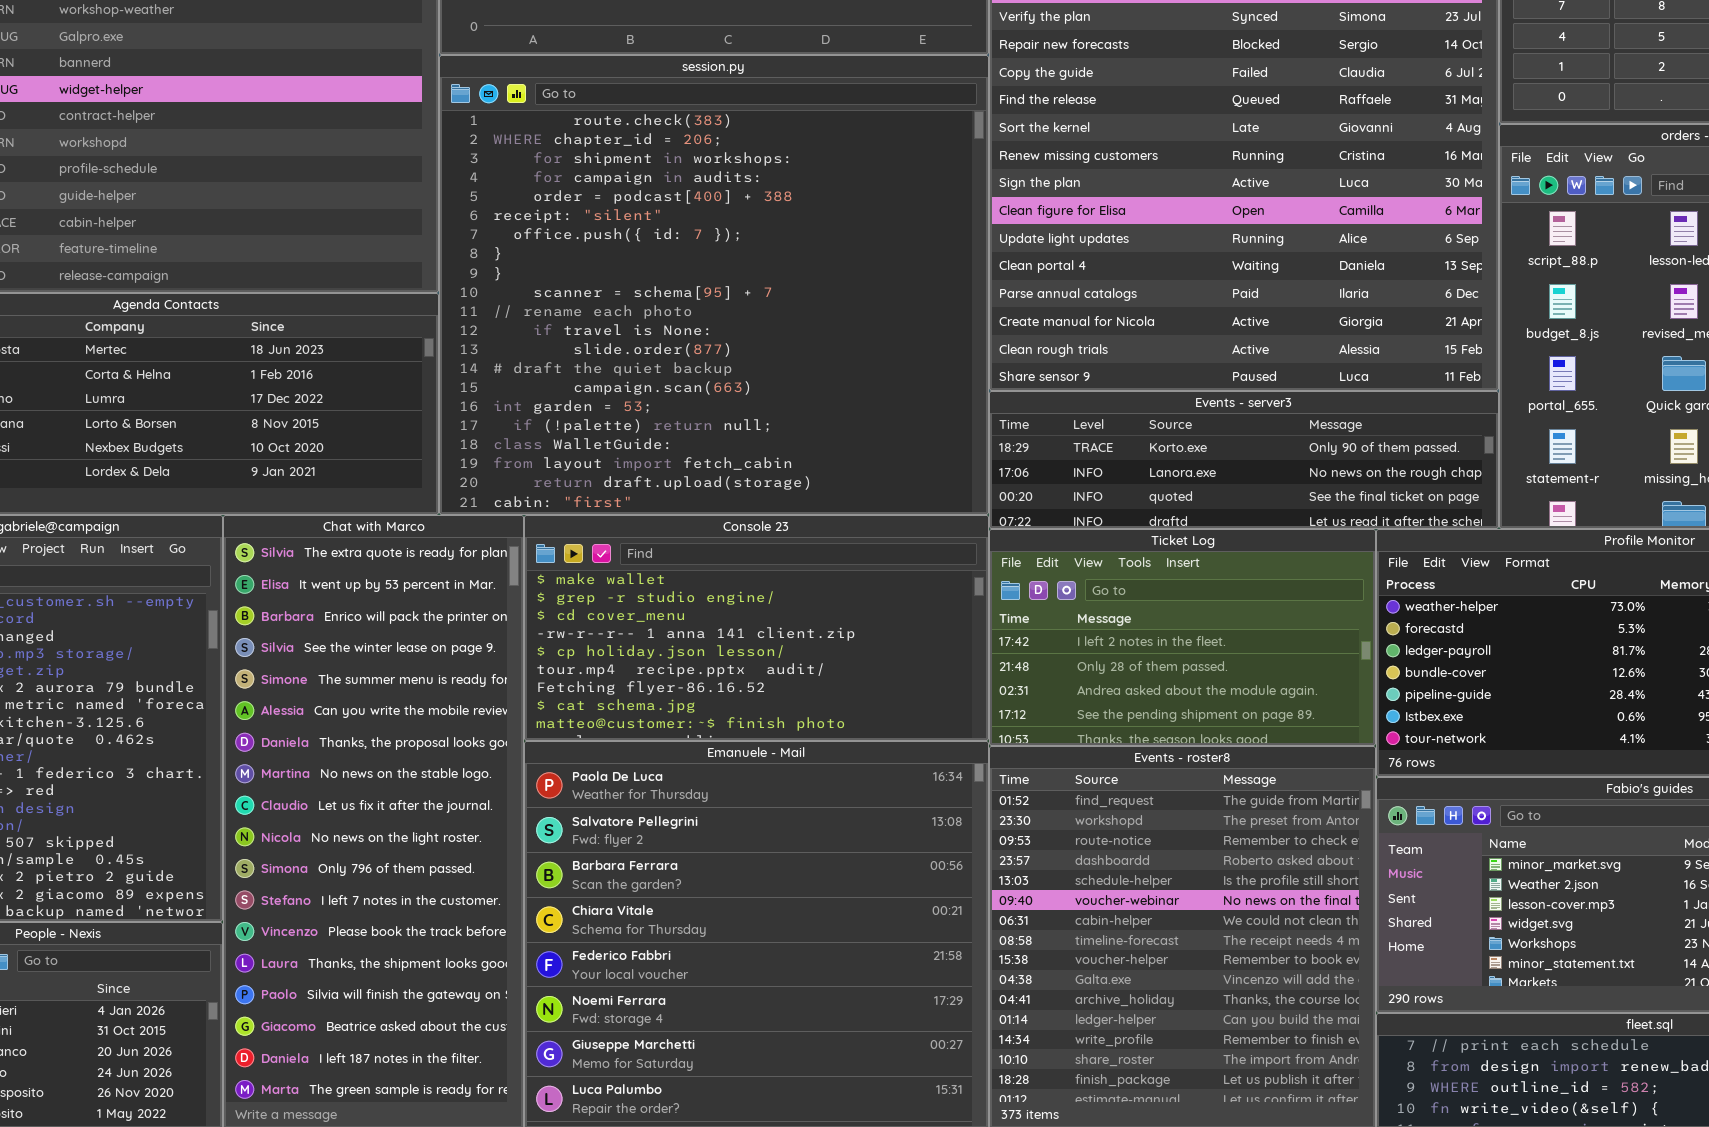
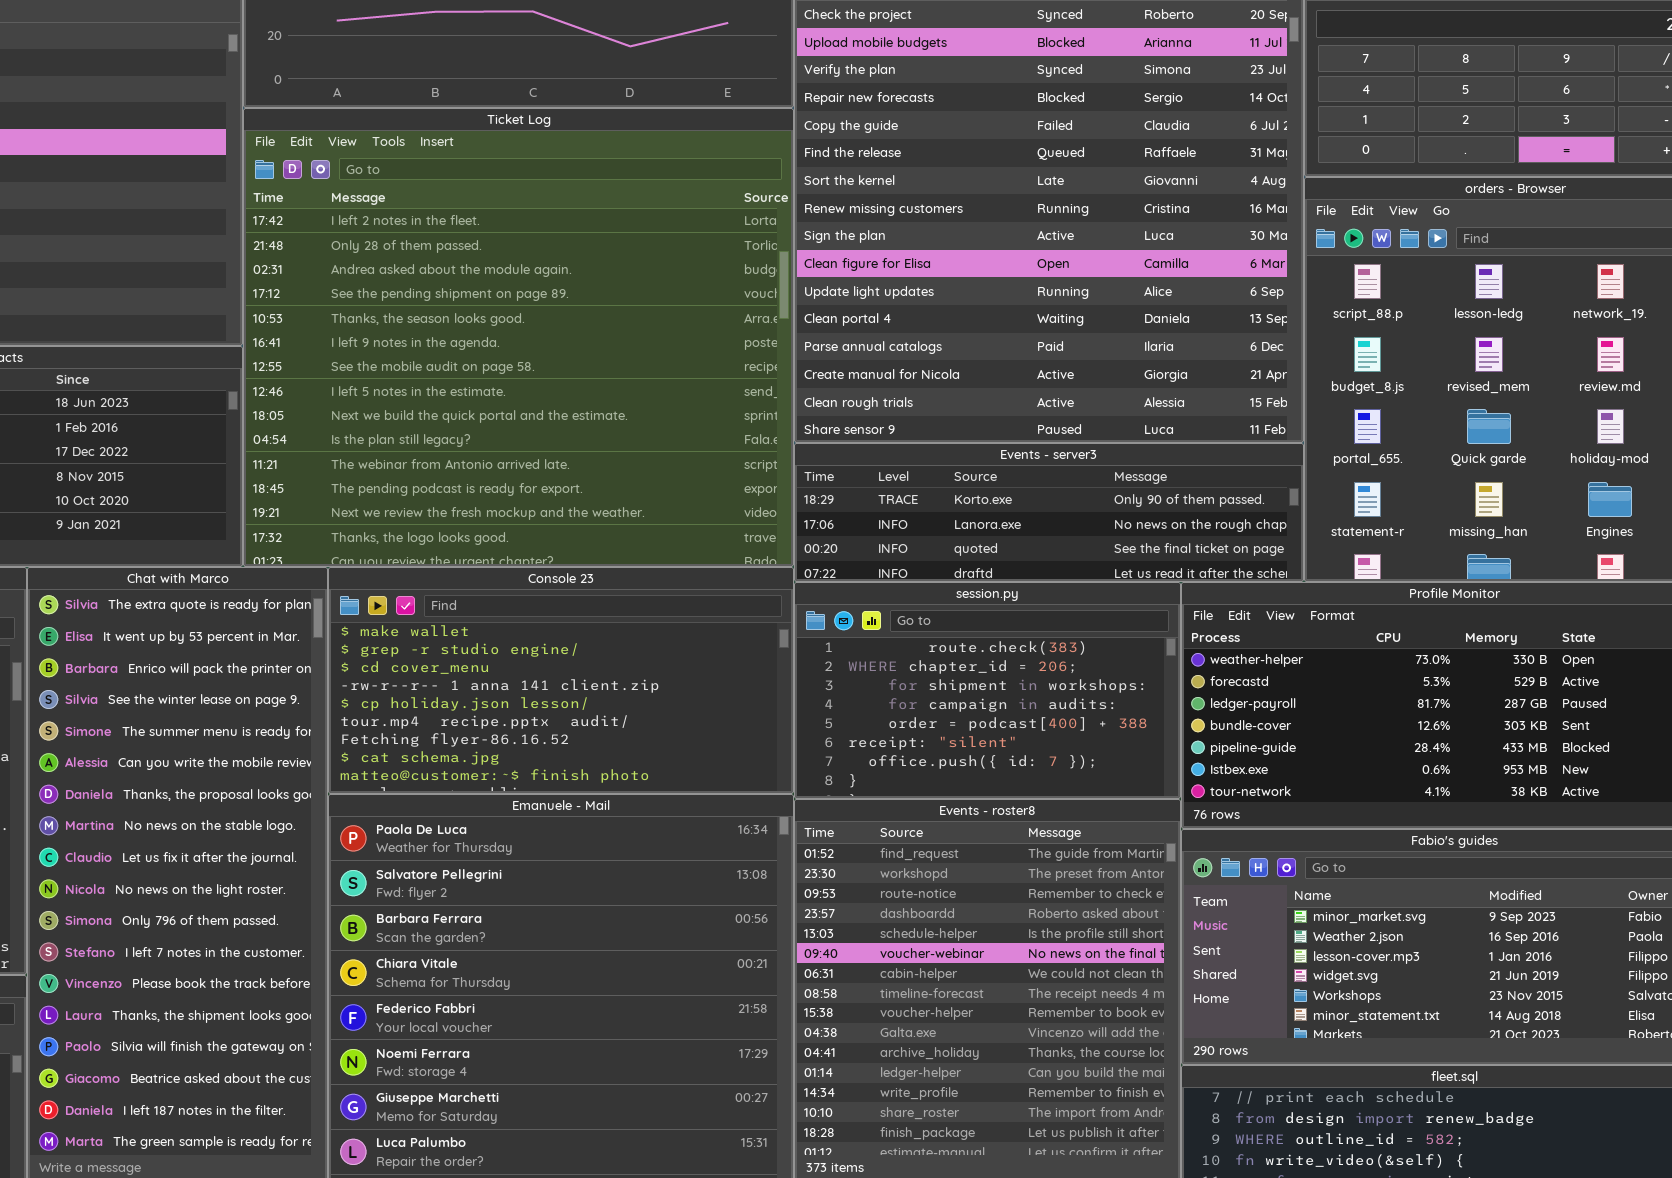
session.py: [439,55,989,515] -> [794,582,1181,799], moved, resized
Ticket Log: [989,529,1376,746] -> [243,108,794,567], moved, resized

